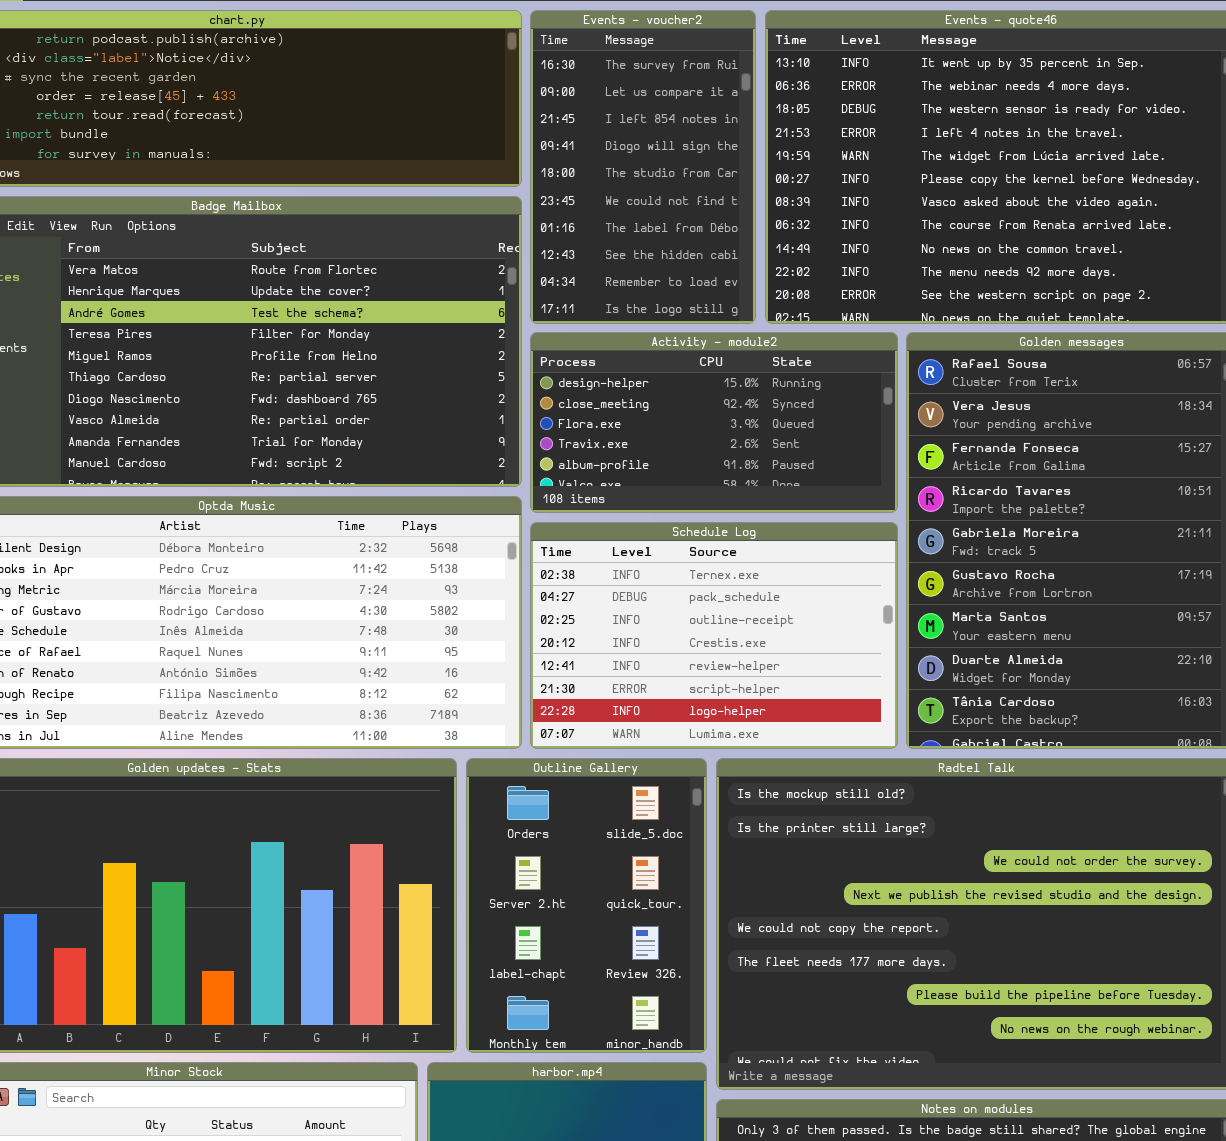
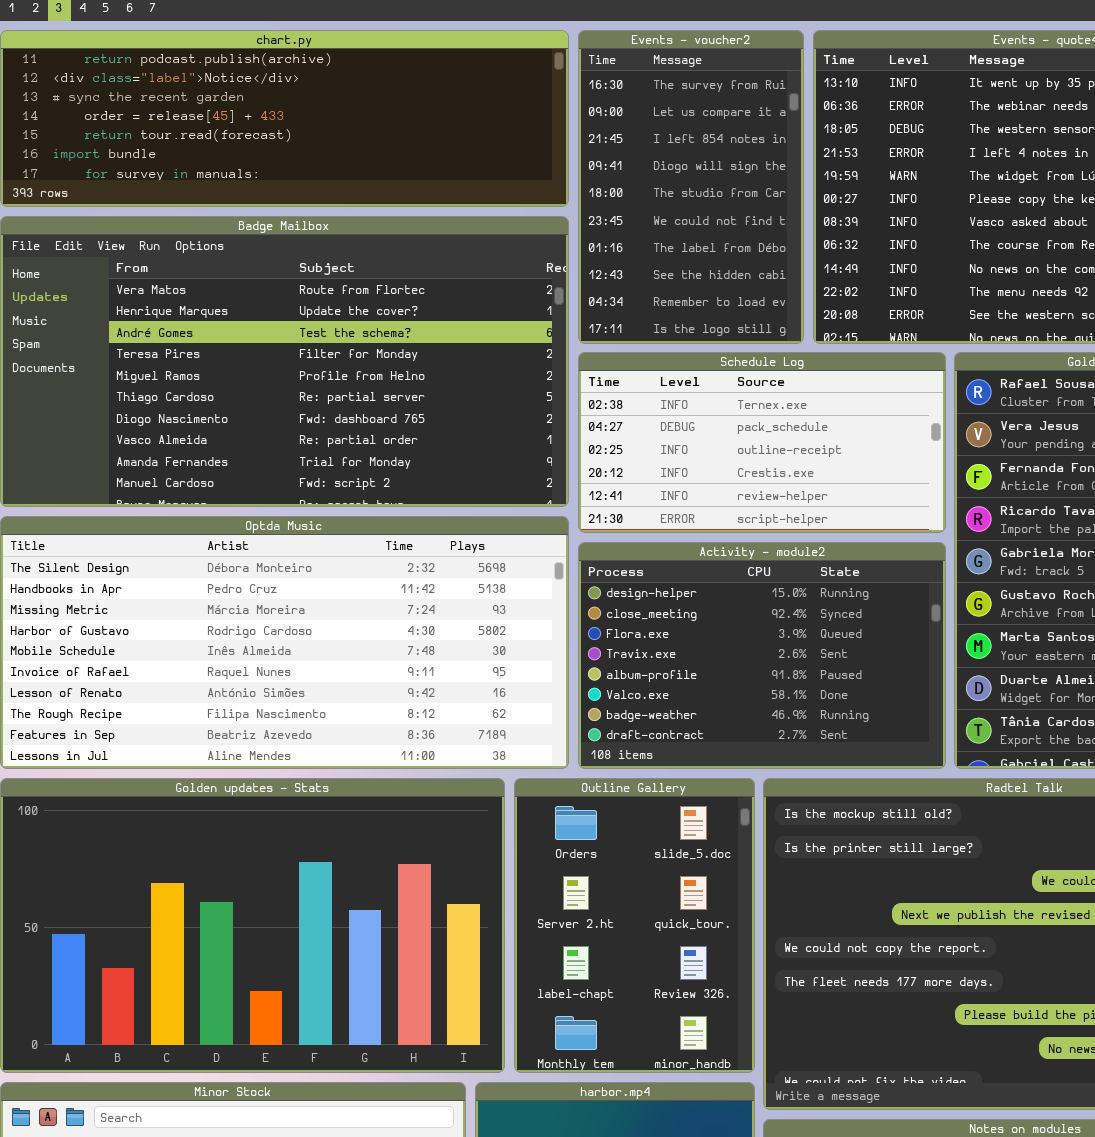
Activity - module2: [530,332,898,513] -> [578,542,946,769], moved, resized
Schedule Log: [530,522,898,749] -> [578,352,946,533], moved, resized

